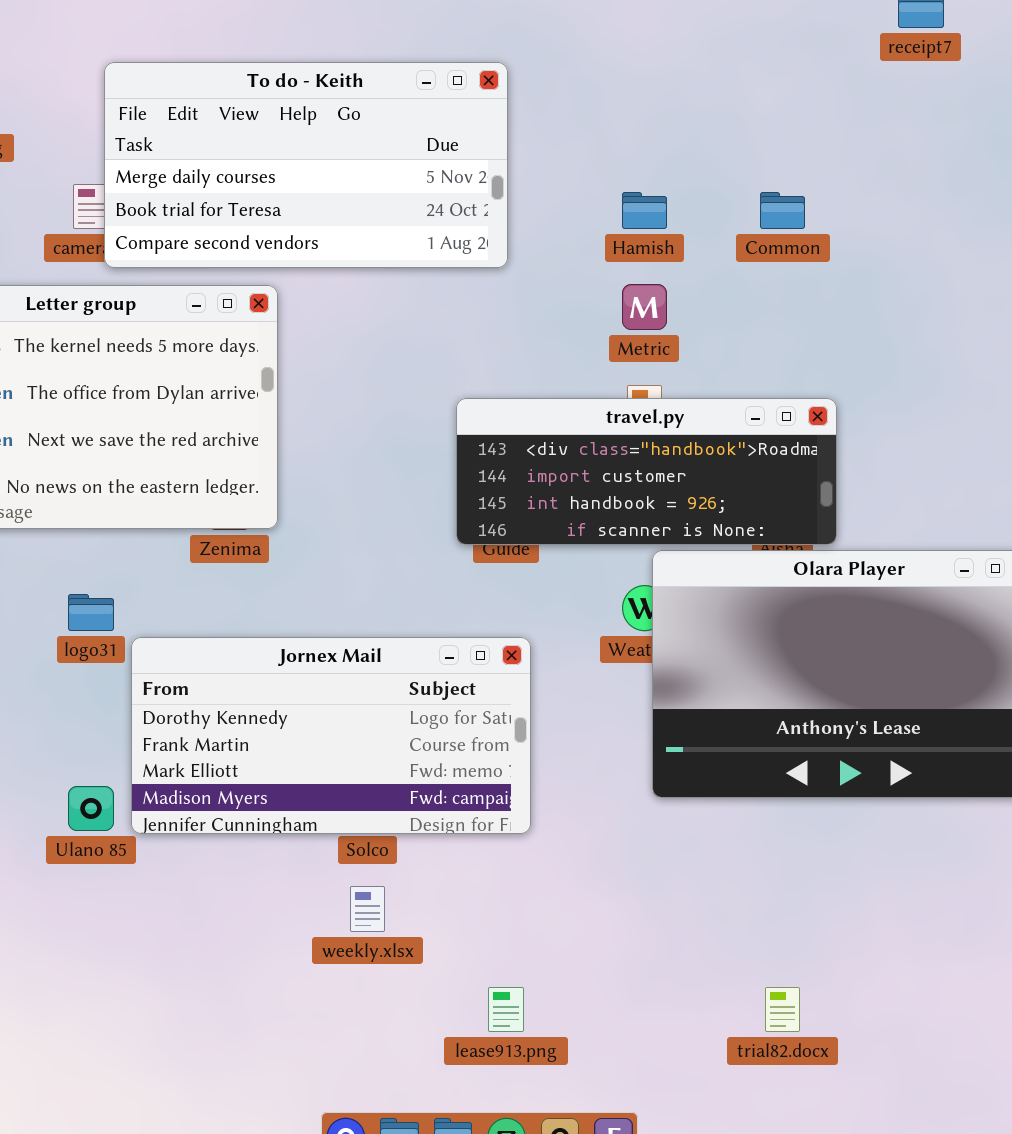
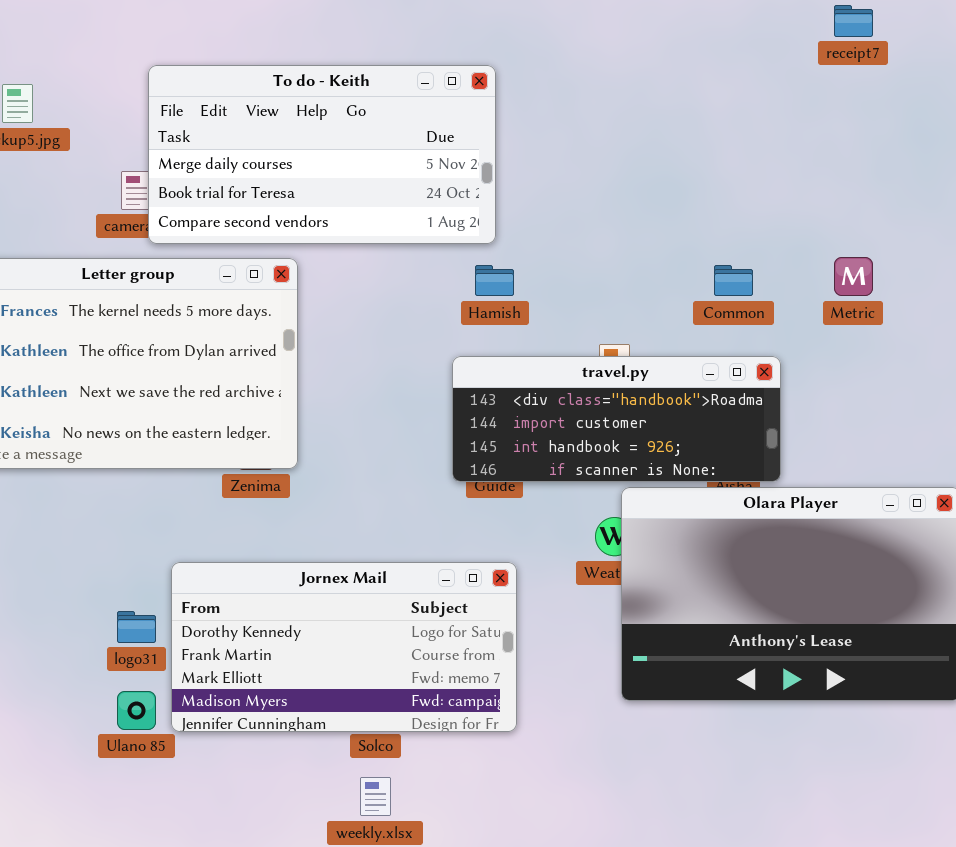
Hamish: [622,192,667,229] -> [475,265,514,296], moved
Common: [760,192,805,229] -> [714,265,753,296], moved
Metric: [622,284,667,330] -> [834,257,873,296], moved
logo31: [68,594,114,631] -> [117,611,156,643], moved

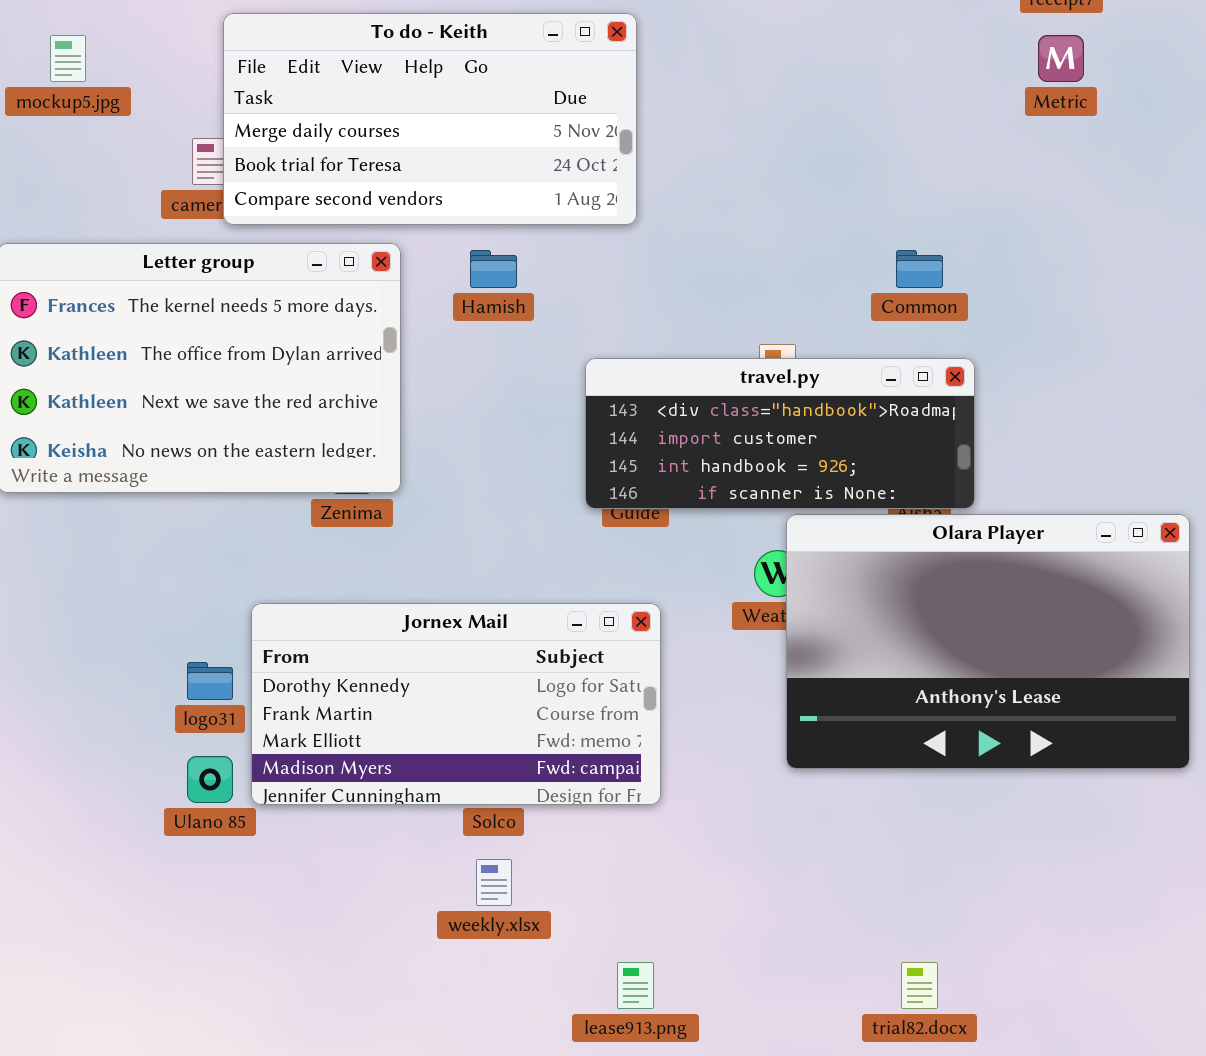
Metric: [834,257,873,296] -> [1038,35,1084,82], moved
Hamish: [475,265,514,296] -> [470,250,517,288], moved

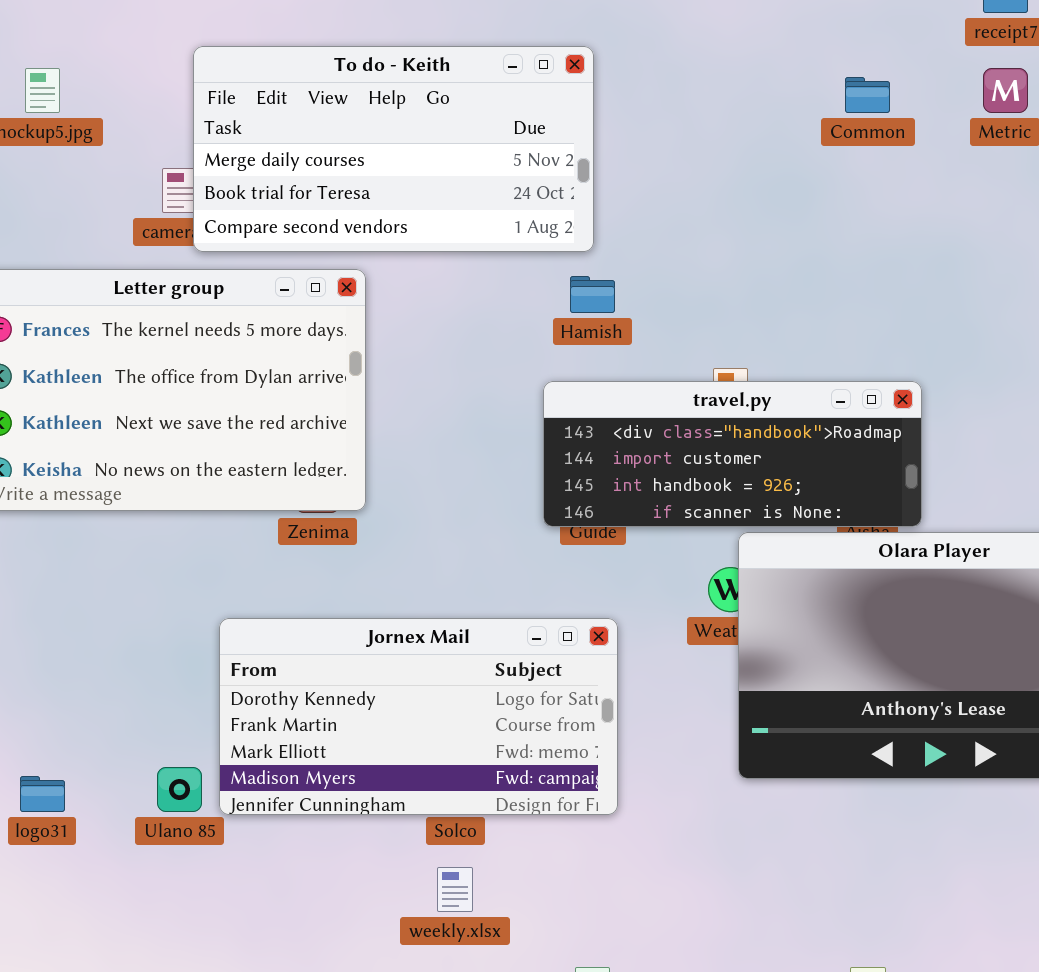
Hamish: [470,250,517,288] -> [570,276,615,313], moved
Common: [896,250,943,288] -> [845,77,890,113], moved
logo31: [187,662,233,700] -> [20,776,65,812], moved

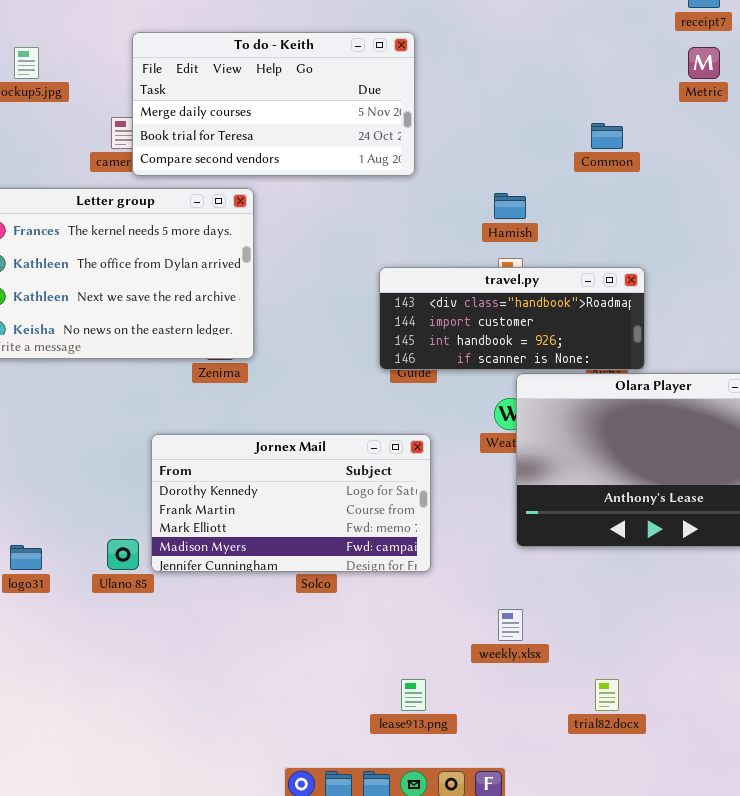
Common: [845,77,890,113] -> [591,123,623,149], moved
Hamish: [570,276,615,313] -> [494,193,526,219], moved
weekly.xlsx: [437,867,473,912] -> [498,609,523,641], moved

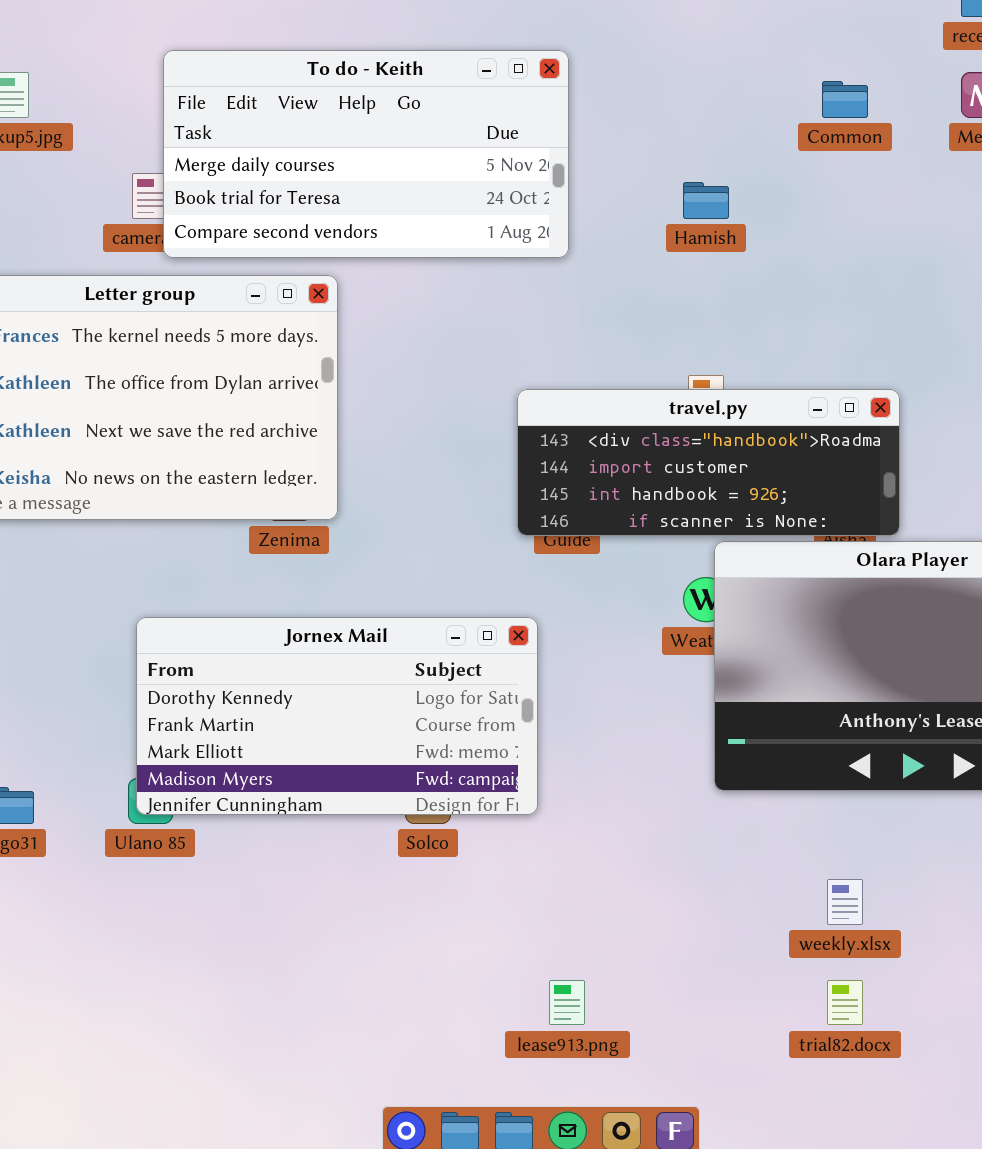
Common: [591,123,623,149] -> [822,81,868,118], moved
Hamish: [494,193,526,219] -> [683,182,729,219], moved
Jornex Mail: [151,434,431,572] -> [136,617,538,815], moved
weekly.xlsx: [498,609,523,641] -> [827,879,863,925], moved

